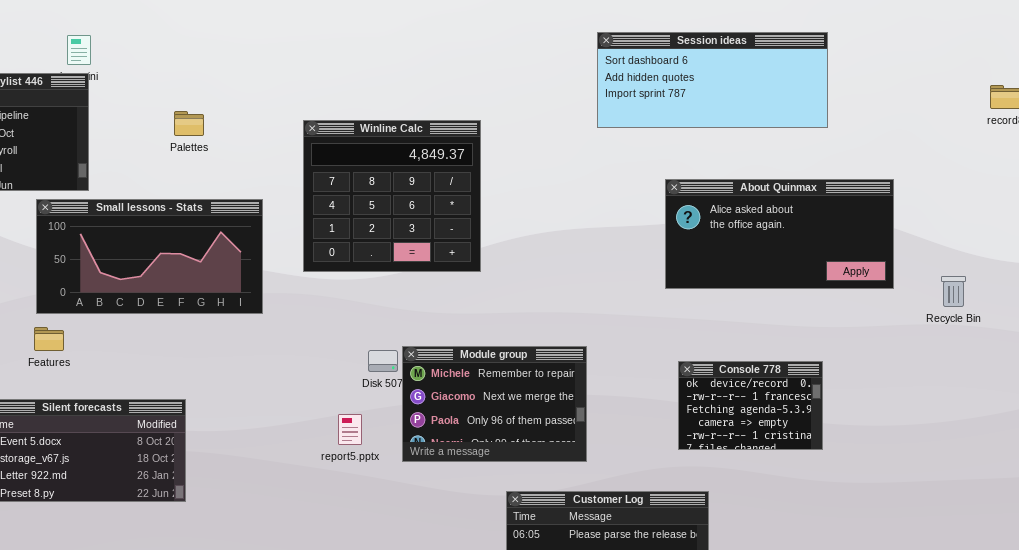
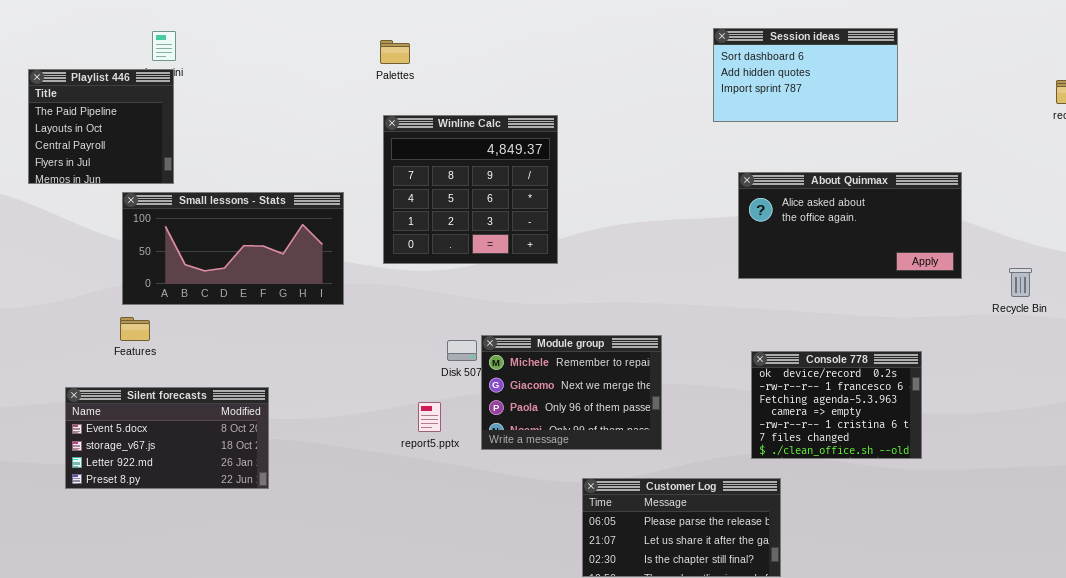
Session ideas: [597,32,828,128] -> [713,28,898,122], resized
Palettes: [174,111,204,136] -> [380,40,410,64], moved
Console 778: [678,361,823,450] -> [751,351,922,459], resized

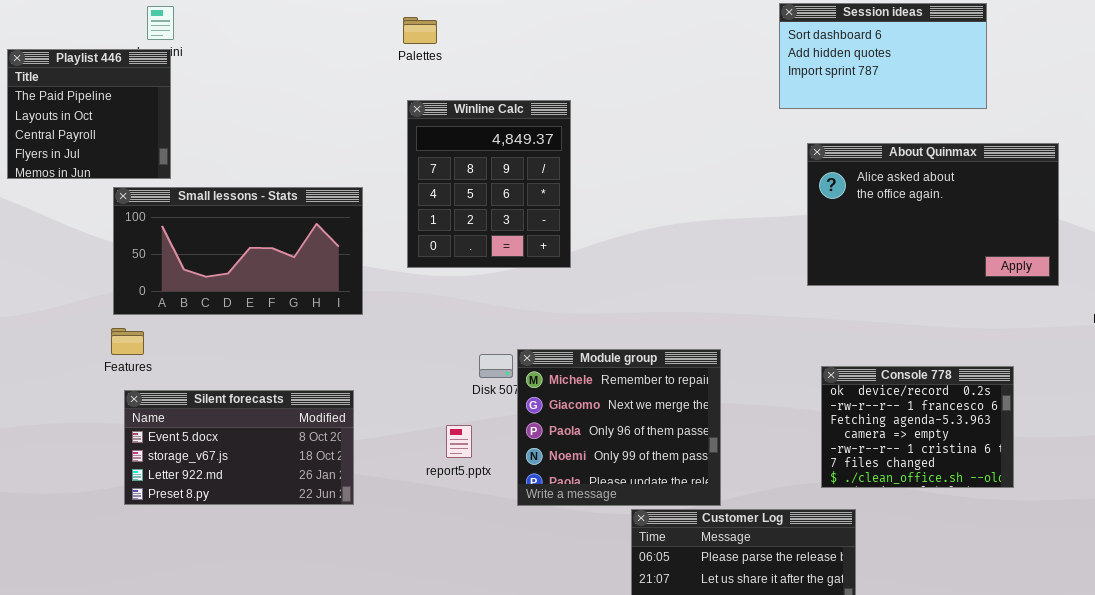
Winline Calc: [383,115,558,264] -> [407,100,571,268], resized
About Quinmax: [738,172,962,279] -> [807,143,1059,286], resized
Module group: [481,335,662,450] -> [517,349,721,506], resized
Silent forecasts: [65,387,269,489] -> [124,390,354,505], moved

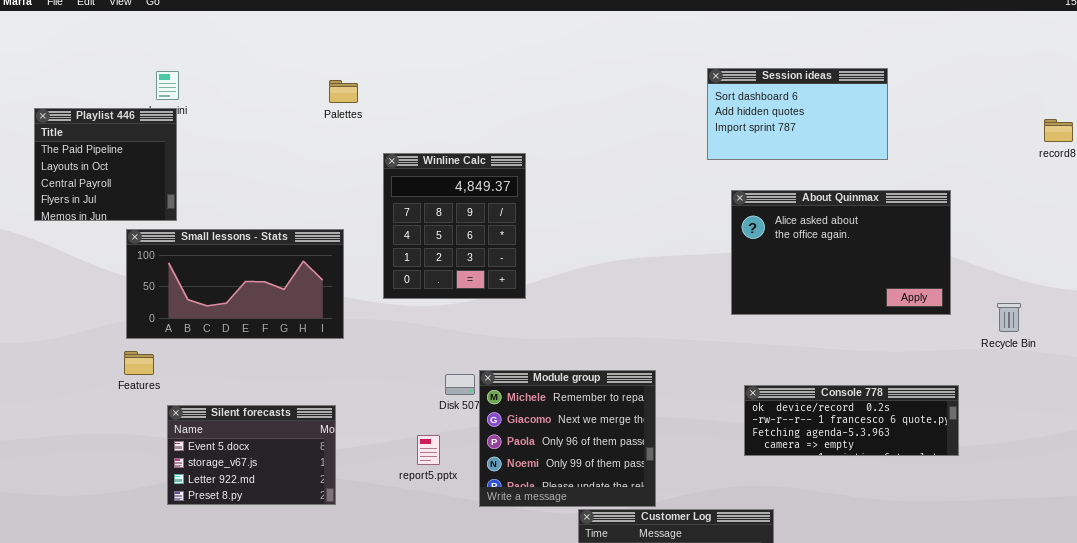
Palettes: [403,17,437,44] -> [329,80,358,103], moved
Console 778: [821,366,1014,488] -> [744,385,959,456], resized
Silent forecasts: [124,390,354,505] -> [167,405,336,505], resized

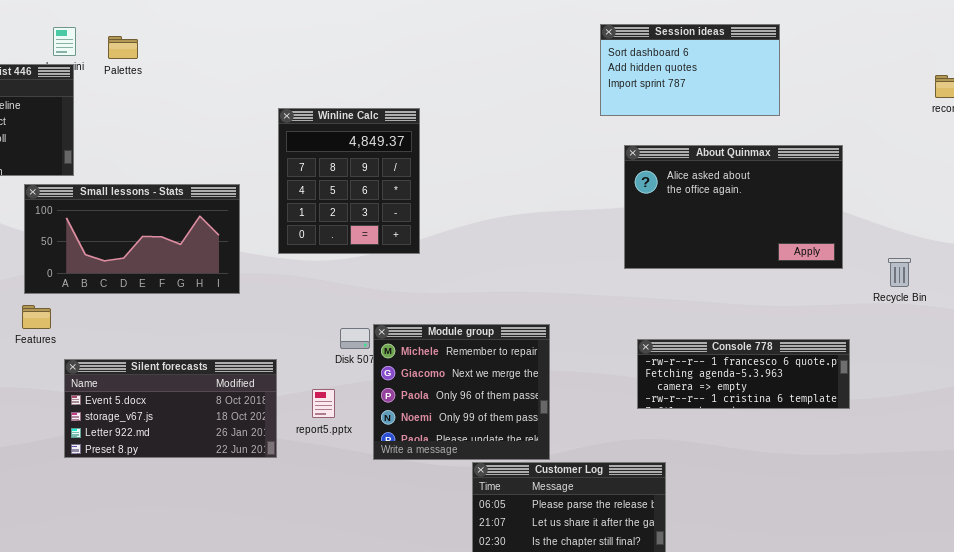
Palettes: [329,80,358,103] -> [108,36,138,59], moved
Console 778: [744,385,959,456] -> [637,339,850,409], scrolled down 1 row
Silent forecasts: [167,405,336,505] -> [64,359,277,458], resized

